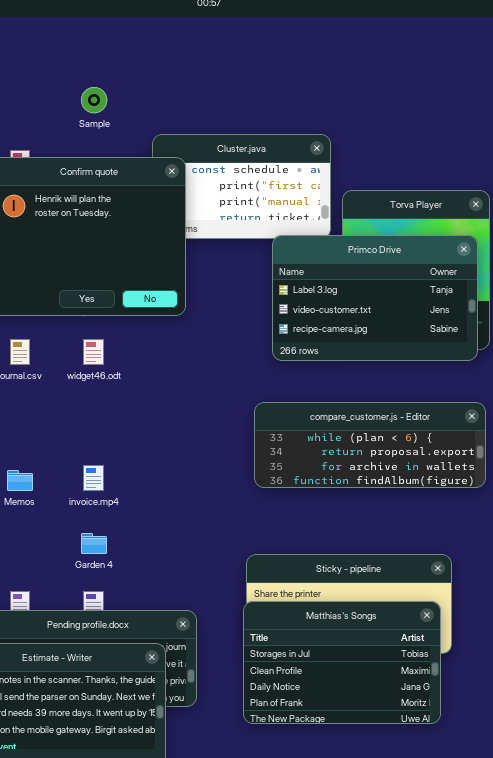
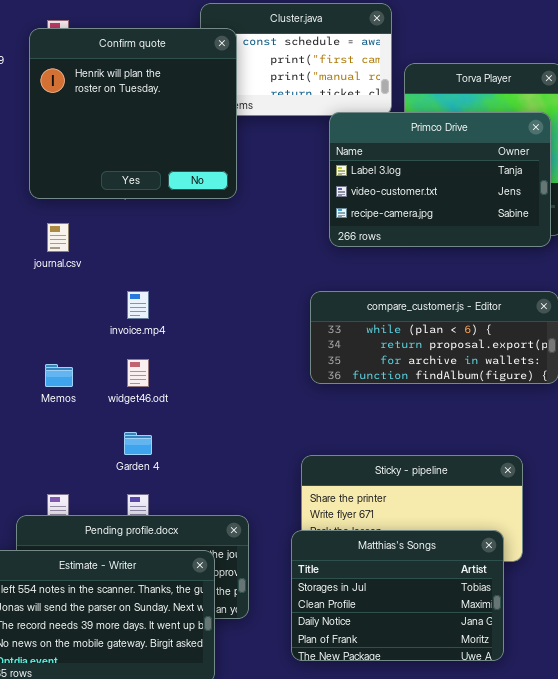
widget46.odt: [83,339,104,365] -> [127,359,149,387], moved
invoice.mp4: [83,465,104,491] -> [127,291,149,319], moved
Matthias's Songs: [243,601,441,724] -> [291,530,504,661], moved

